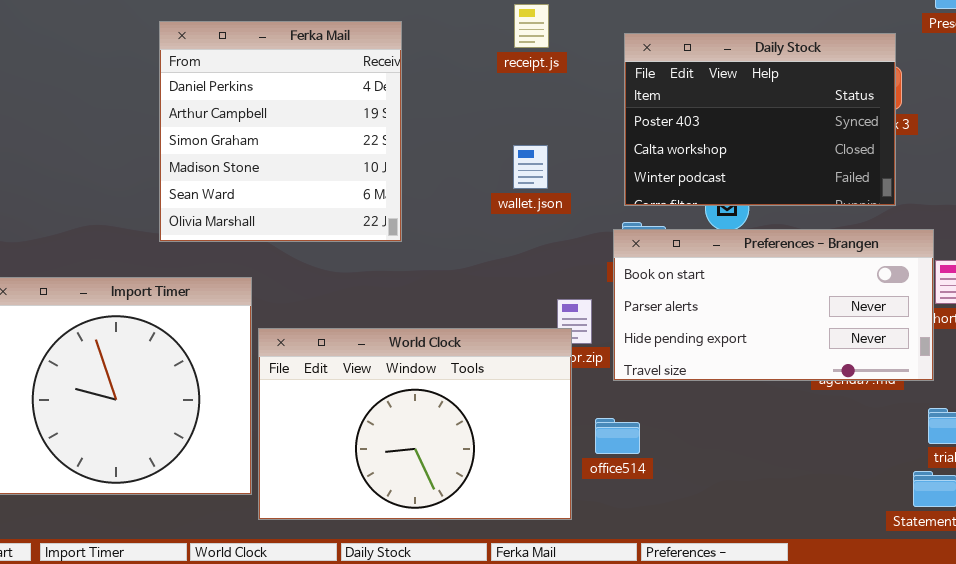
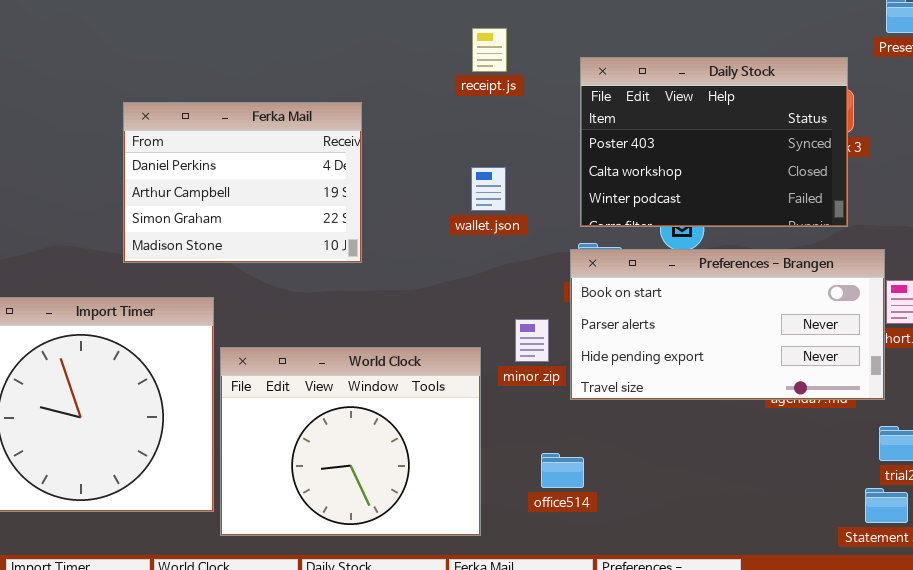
Ferka Mail: [159,21,402,242] -> [123,102,362,263], resized
World Clock: [258,328,572,520] -> [220,347,481,536], resized
office514: [595,418,640,454] -> [541,453,584,488], moved

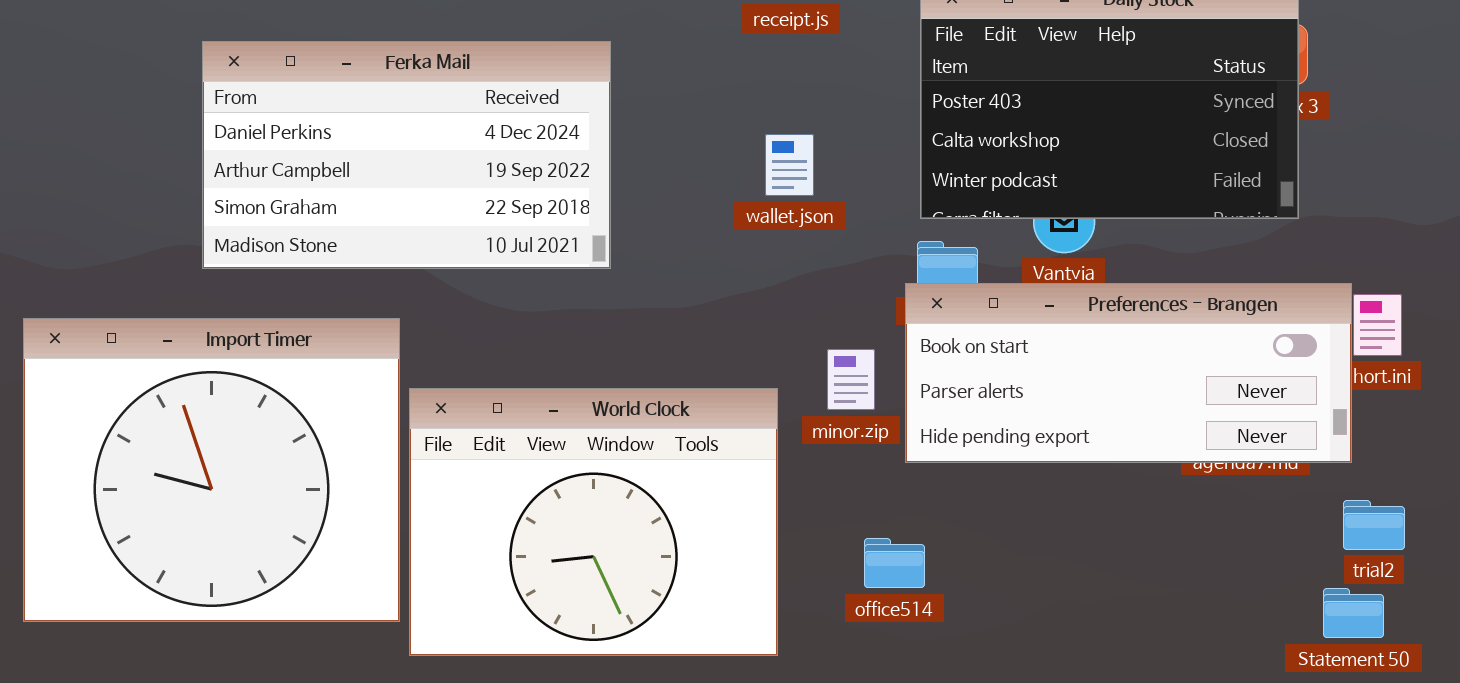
Ferka Mail: [123,102,362,263] -> [202,41,611,269], resized
Preferences - Brangen: [570,249,885,400] -> [905,283,1352,463], resized

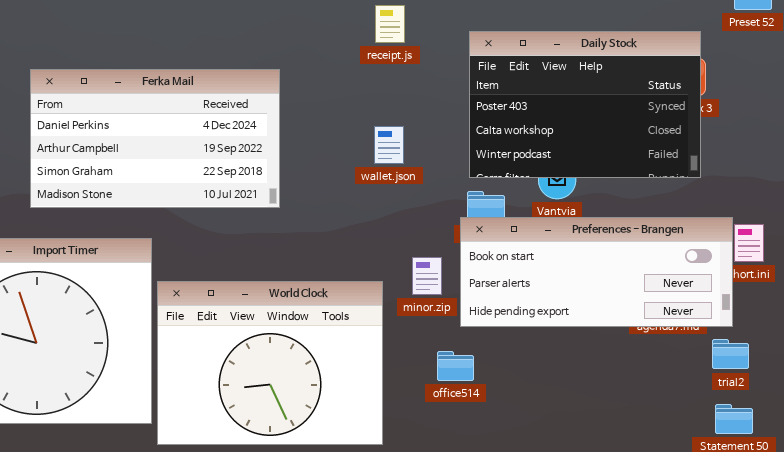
trial2: [1343,500,1405,550] -> [712,339,749,369], moved
office514: [864,538,925,588] -> [437,351,474,381], moved

